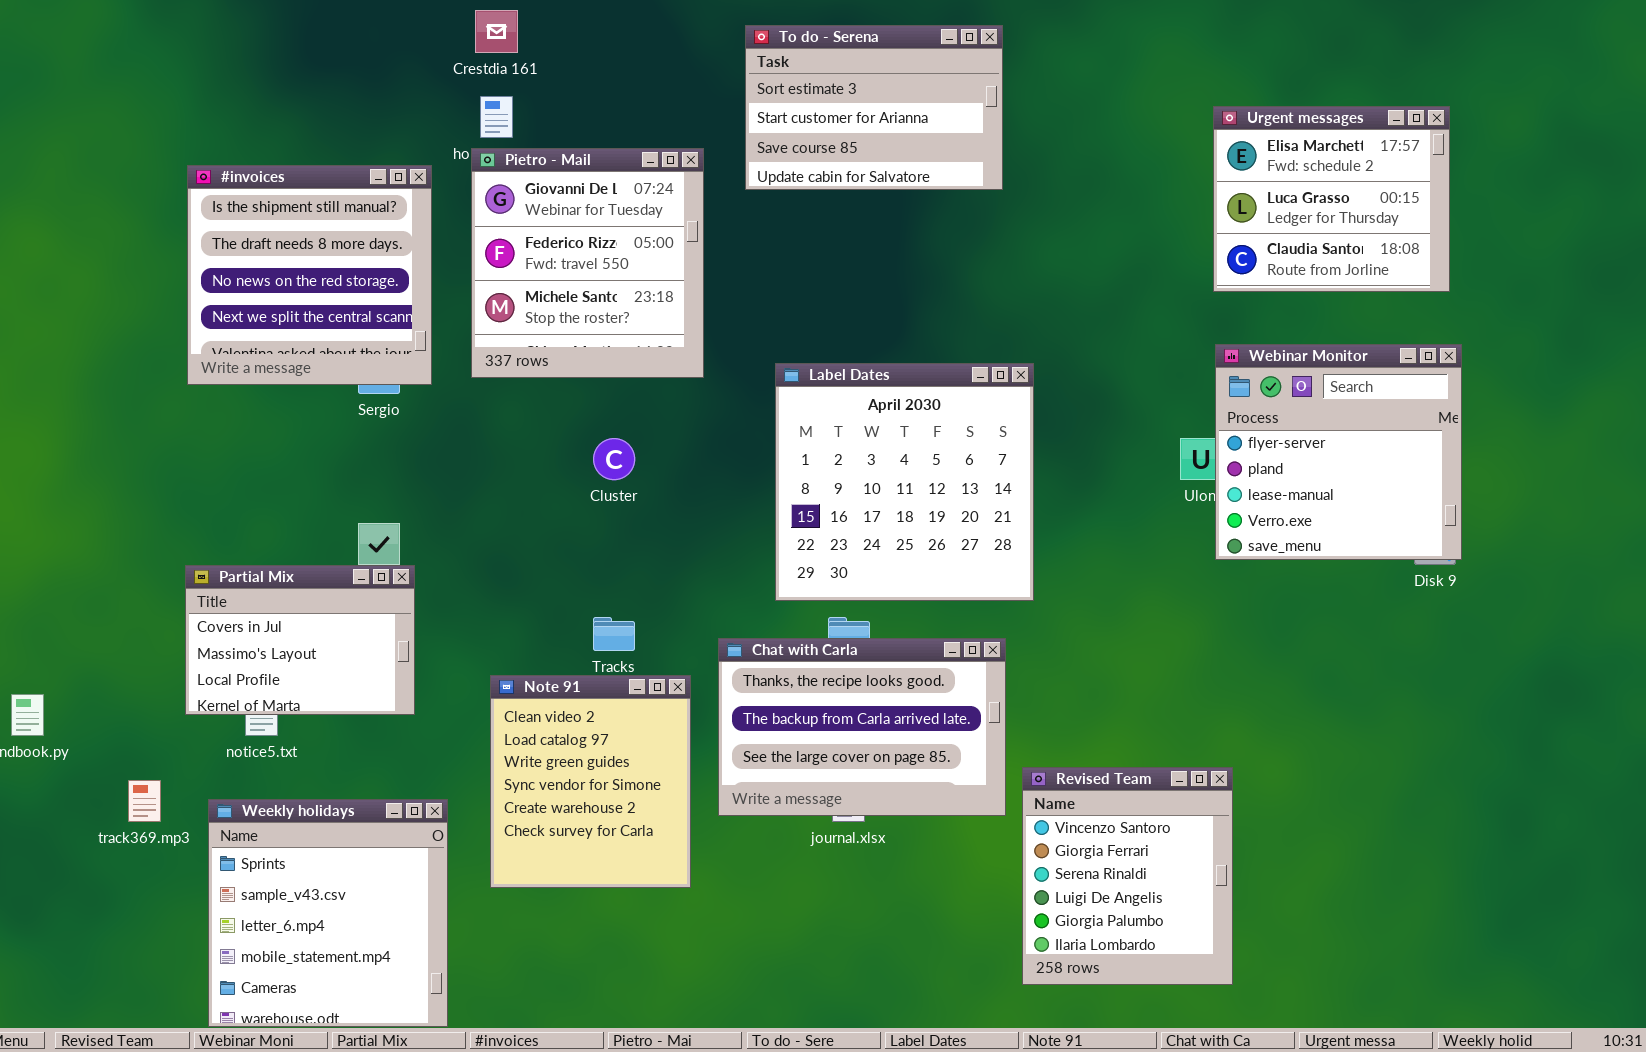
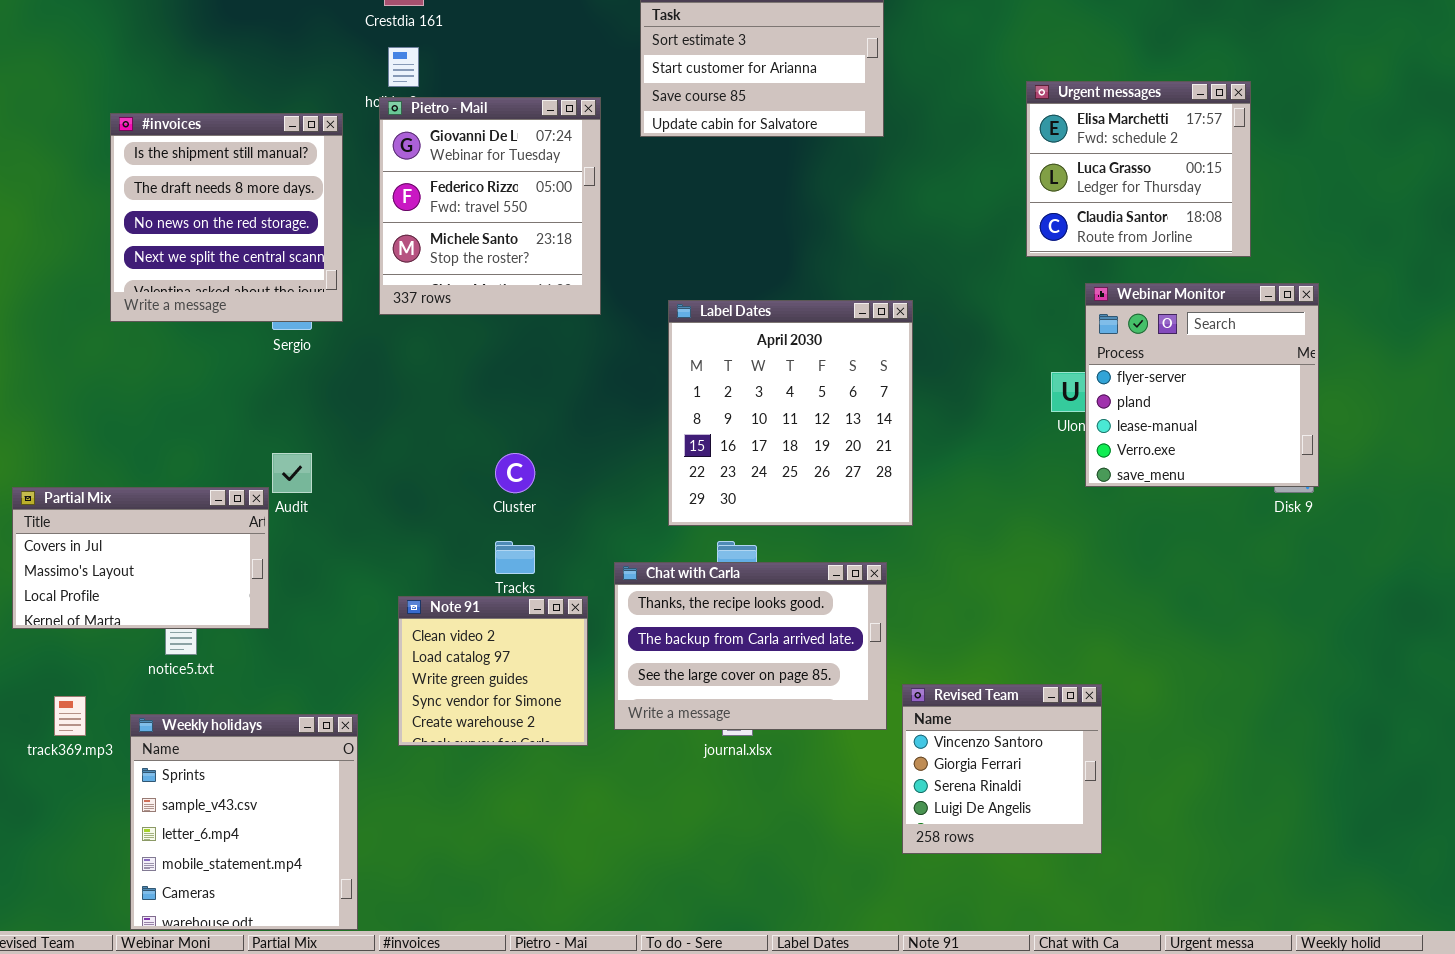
Urgent messages: [1213,106,1450,292] -> [1026,81,1251,257], moved
Cluster: [593,438,635,480] -> [495,453,535,493], moved
Partial Mix: [185,565,415,715] -> [12,487,269,629], moved, resized
Note 91: [490,675,691,888] -> [398,596,588,746], resized
Revised Team: [1022,767,1233,985] -> [902,684,1102,854], resized

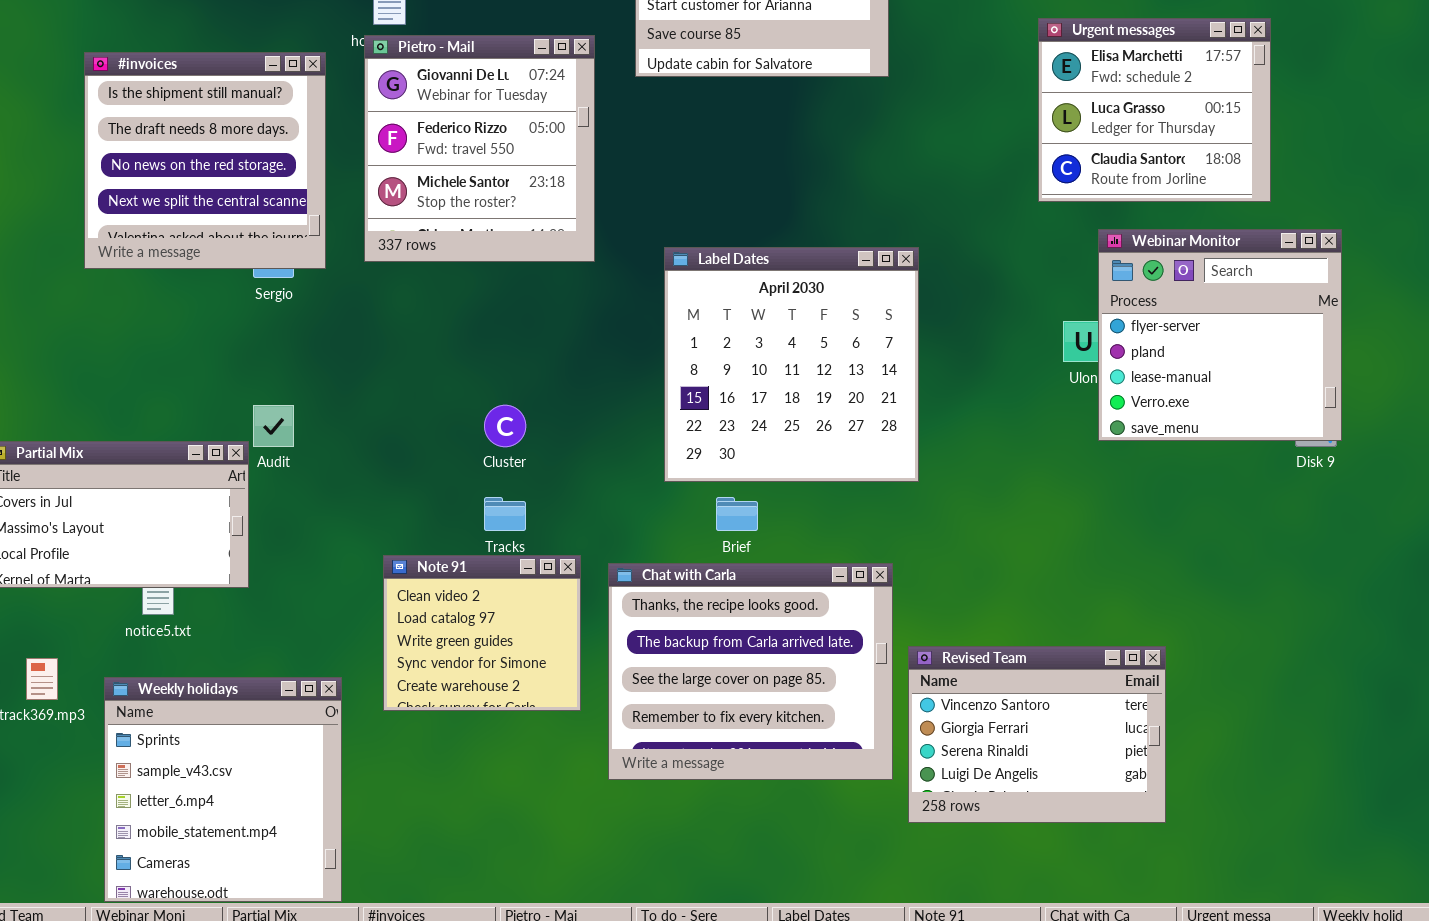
Chat with Carla: [614,562,887,730] -> [608,563,893,780], moved, resized
Revised Team: [902,684,1102,854] -> [908,646,1166,823], resized

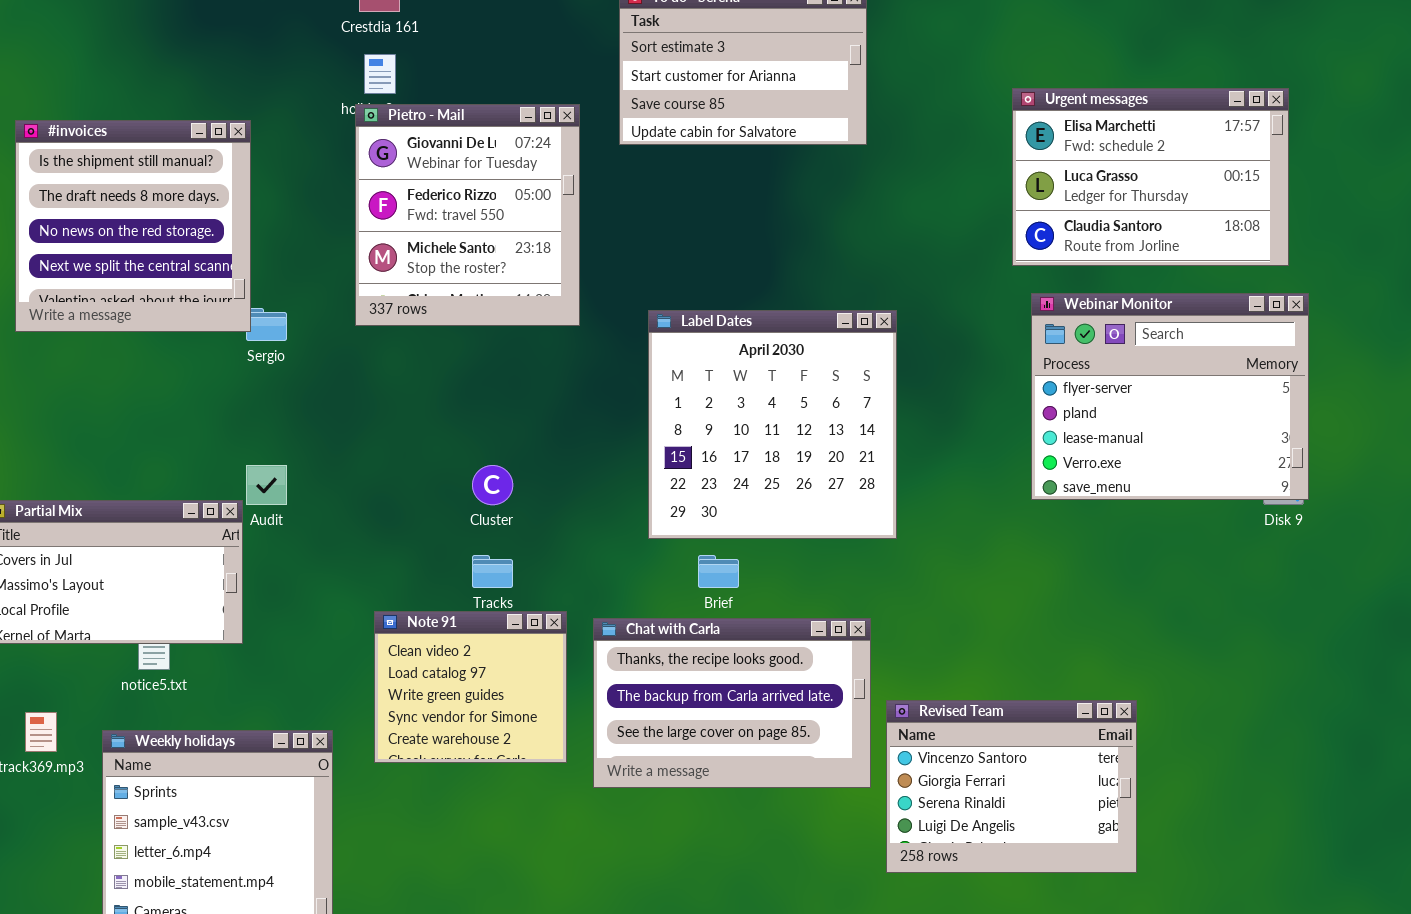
Urgent messages: [1038,18,1271,202] -> [1012,88,1289,266], resized
#invoices: [84,52,326,269] -> [15,120,251,332], moved
Webinar Monitor: [1098,229,1342,441] -> [1031,293,1309,500], resized
Chat with Carla: [608,563,893,780] -> [593,618,871,788], resized

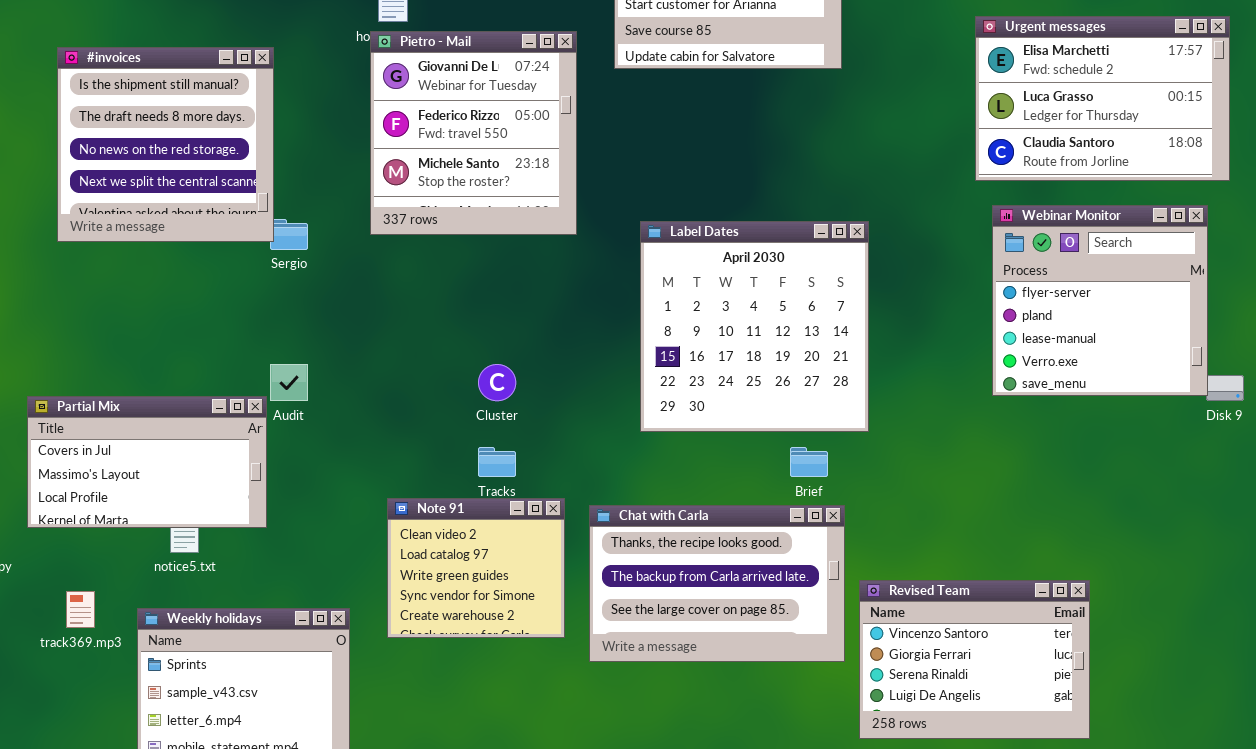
Webinar Monitor: [1031,293,1309,500] -> [992,205,1208,396], resized
Brief: [698,555,739,588] -> [790,447,828,477], moved

